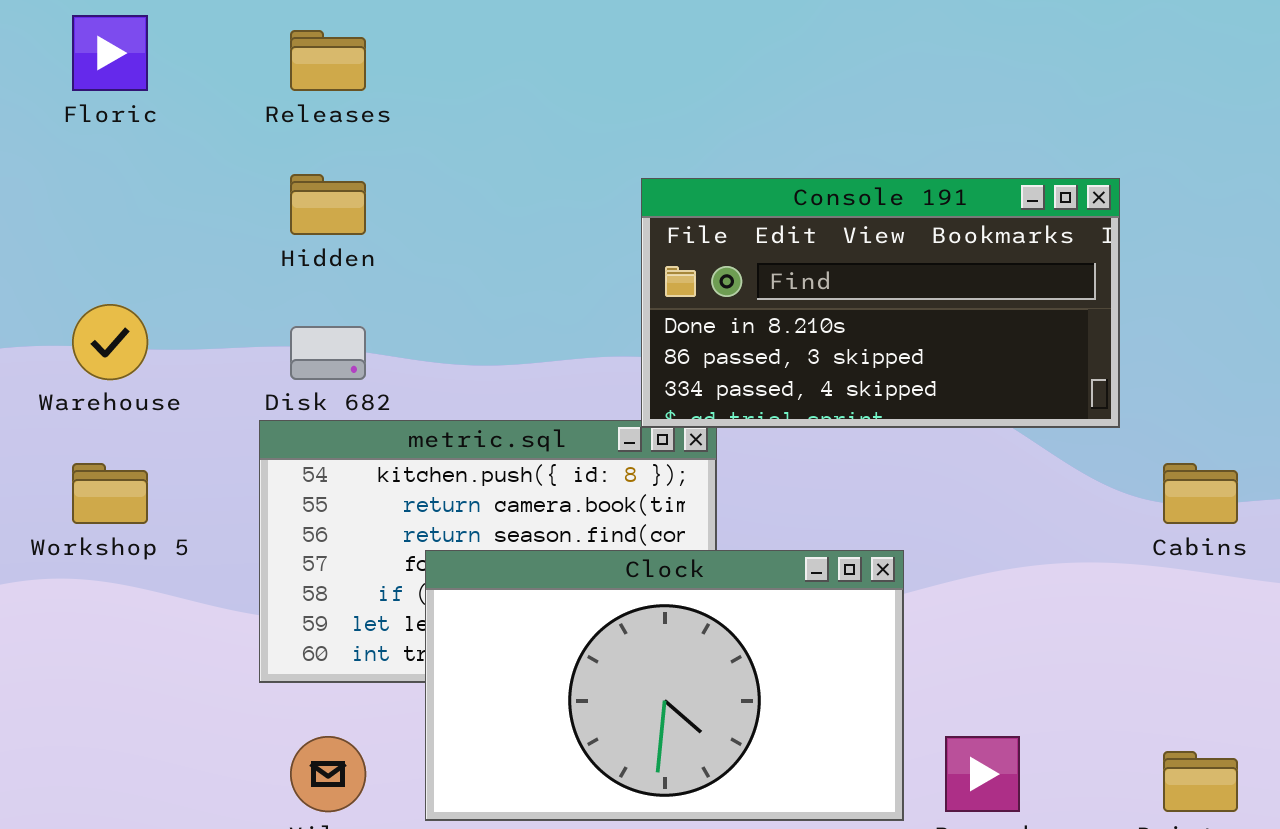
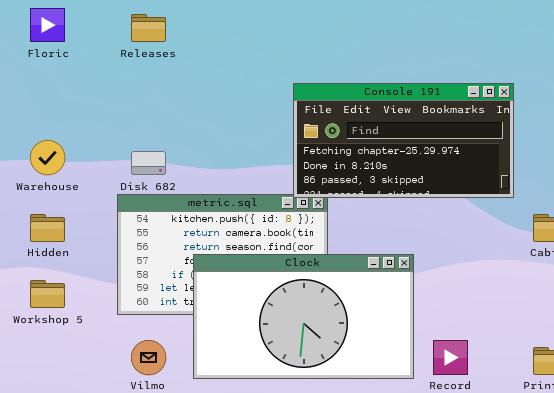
Hidden: [290,174,366,235] -> [30,214,65,242], moved
Console 191: [641,178,1120,428] -> [293,83,514,198], scrolled up 1 row
Workshop 5: [72,463,148,524] -> [30,280,65,308], moved

